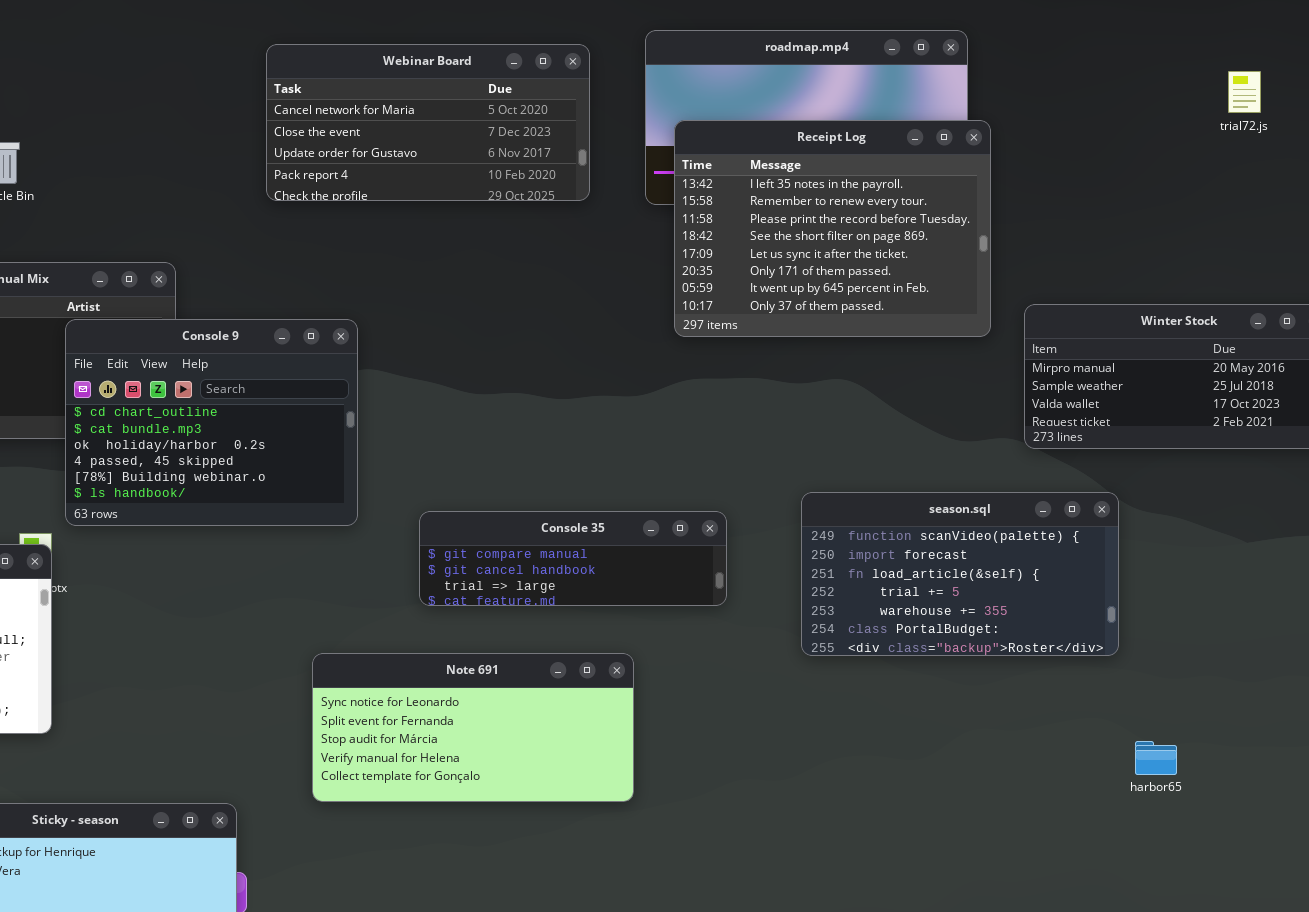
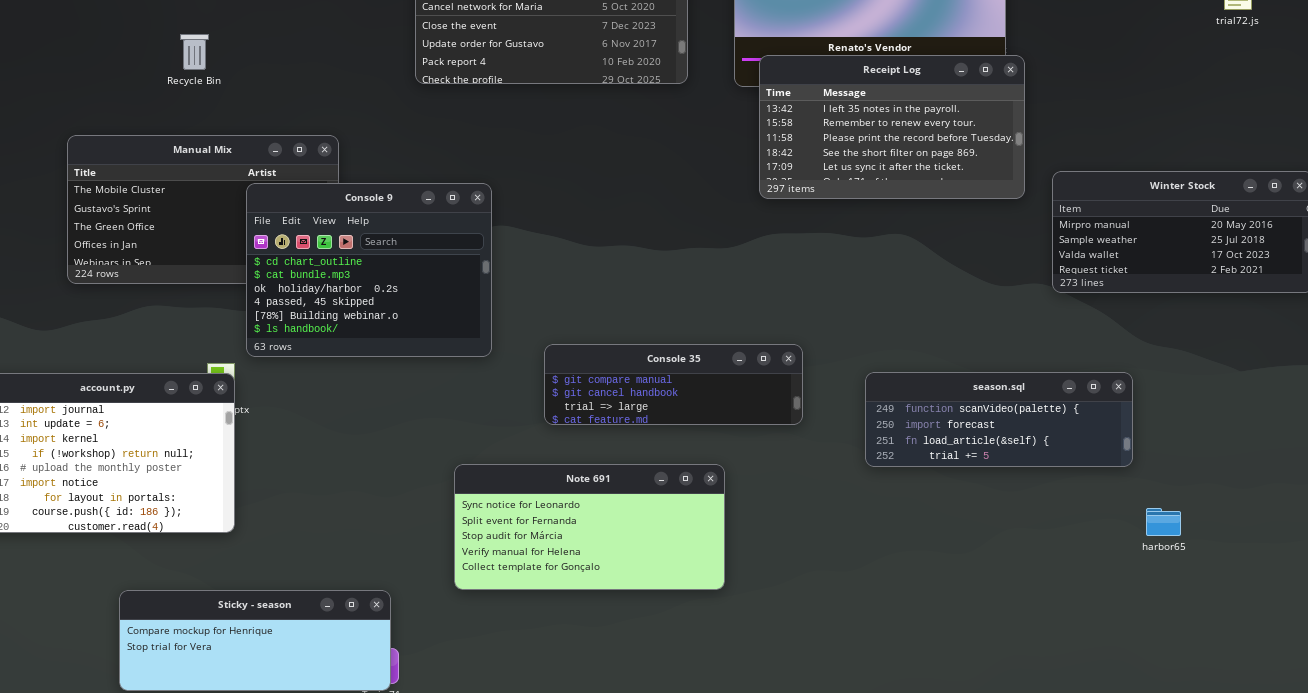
Receipt Log: [674,120,991,337] -> [759,55,1025,199], resized
season.sql: [801,492,1119,656] -> [865,372,1133,467], resized
harbor65: [1135,741,1177,775] -> [1146,508,1181,536], moved

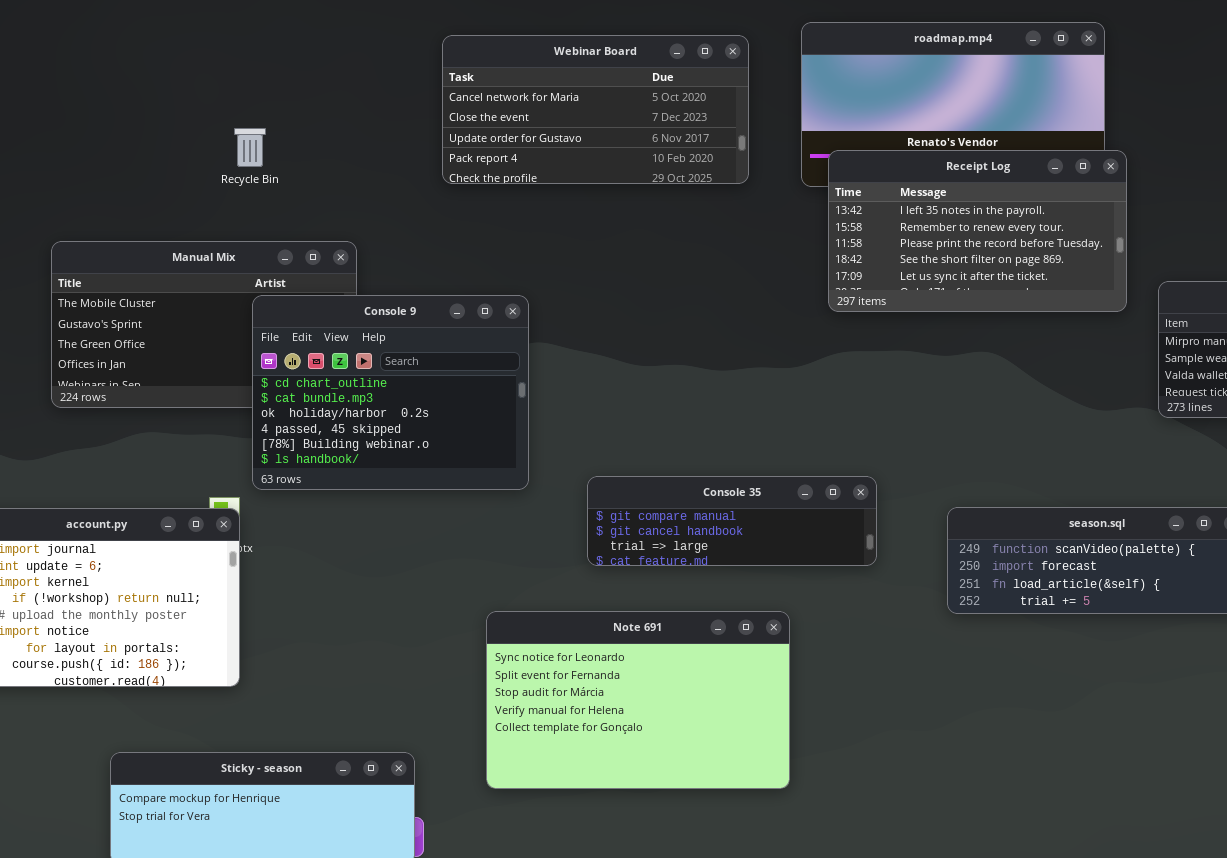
Recycle Bin: [180,34,209,70] -> [234,128,266,167], moved
Note 691: [454,464,725,590] -> [486,611,790,789], resized

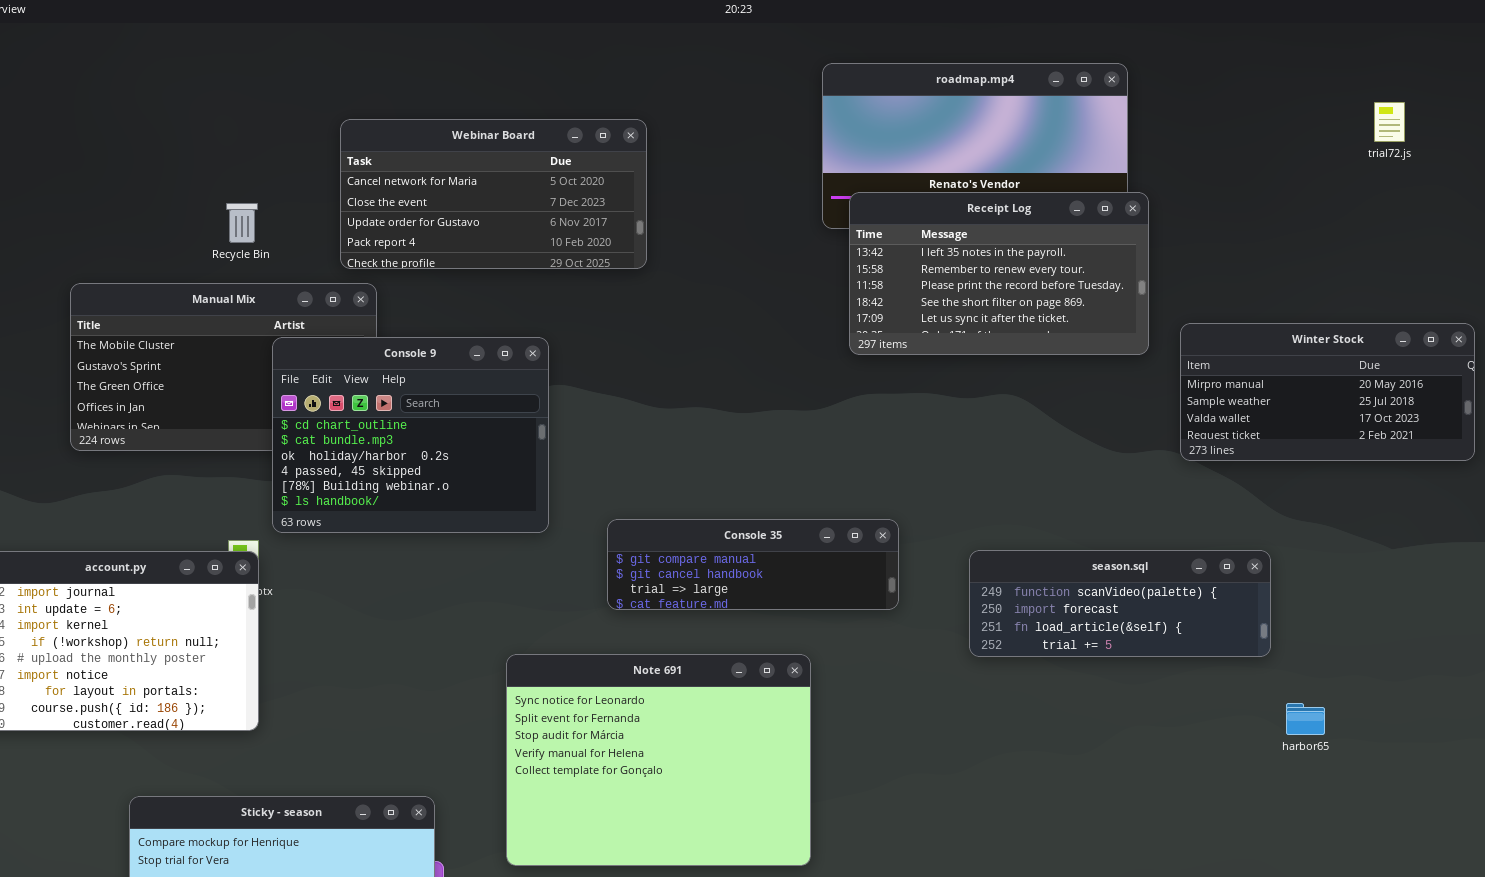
Webinar Board: [442,35,749,184] -> [340,119,647,269], moved
Recycle Bin: [234,128,266,167] -> [226,203,258,243], moved
Note 691: [486,611,790,789] -> [506,654,811,866], resized

